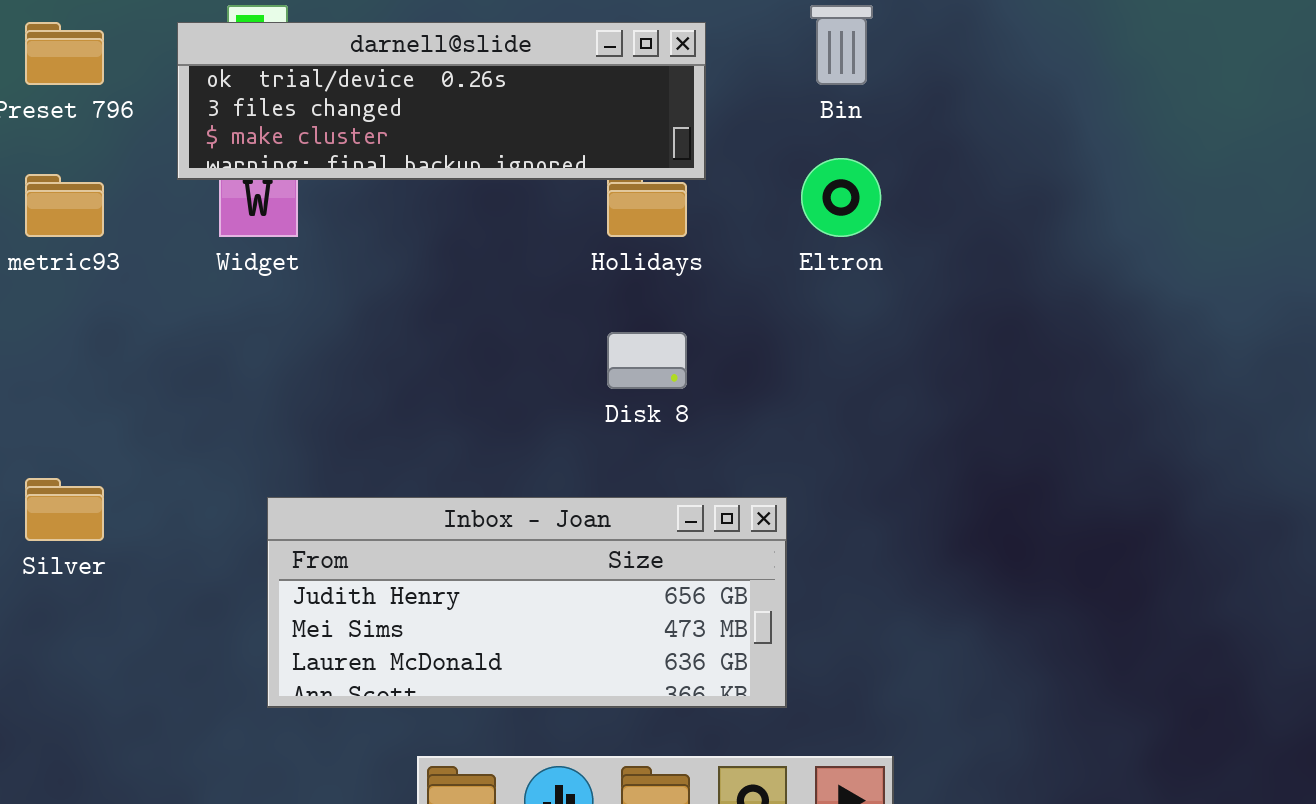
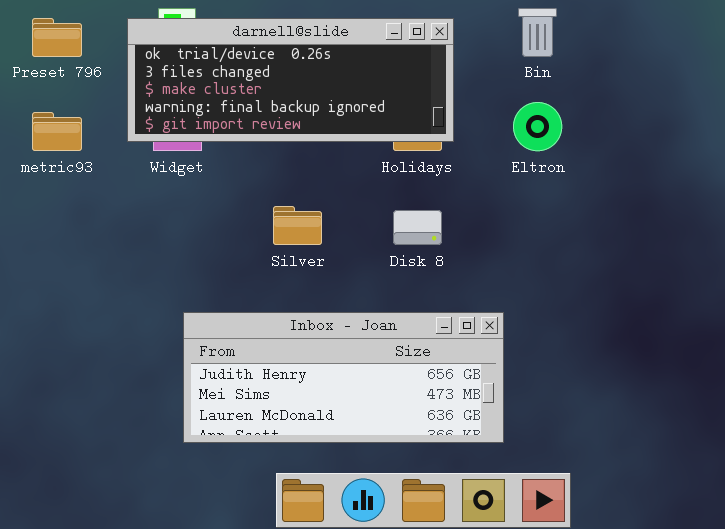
darnell@slide: [177,22,706,180] -> [127,18,454,142], resized
Silver: [25,478,104,541] -> [273,206,322,245], moved

